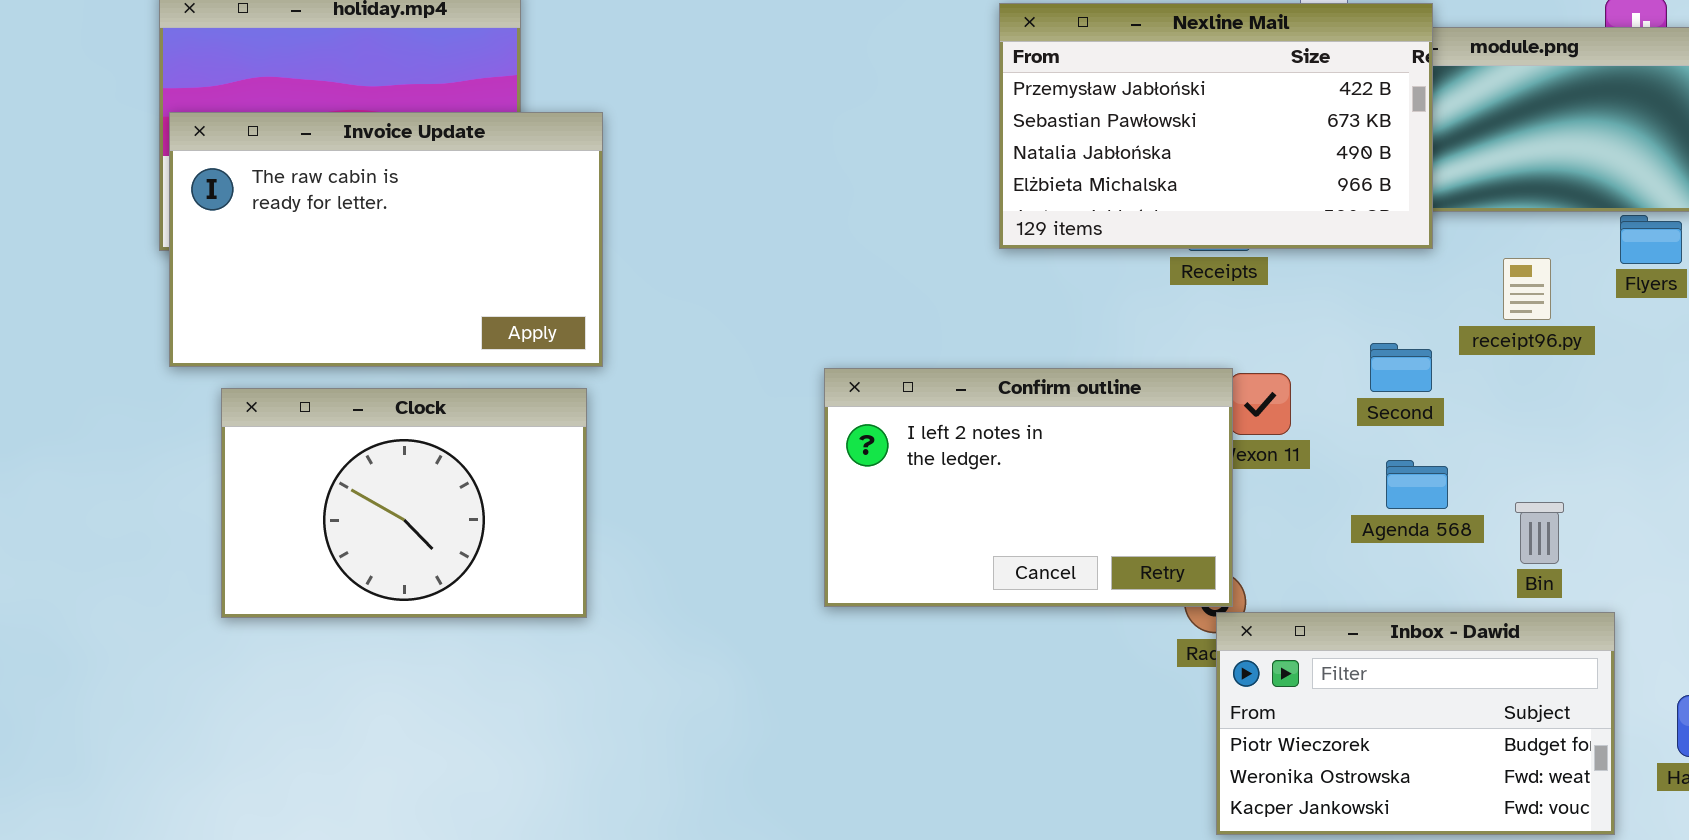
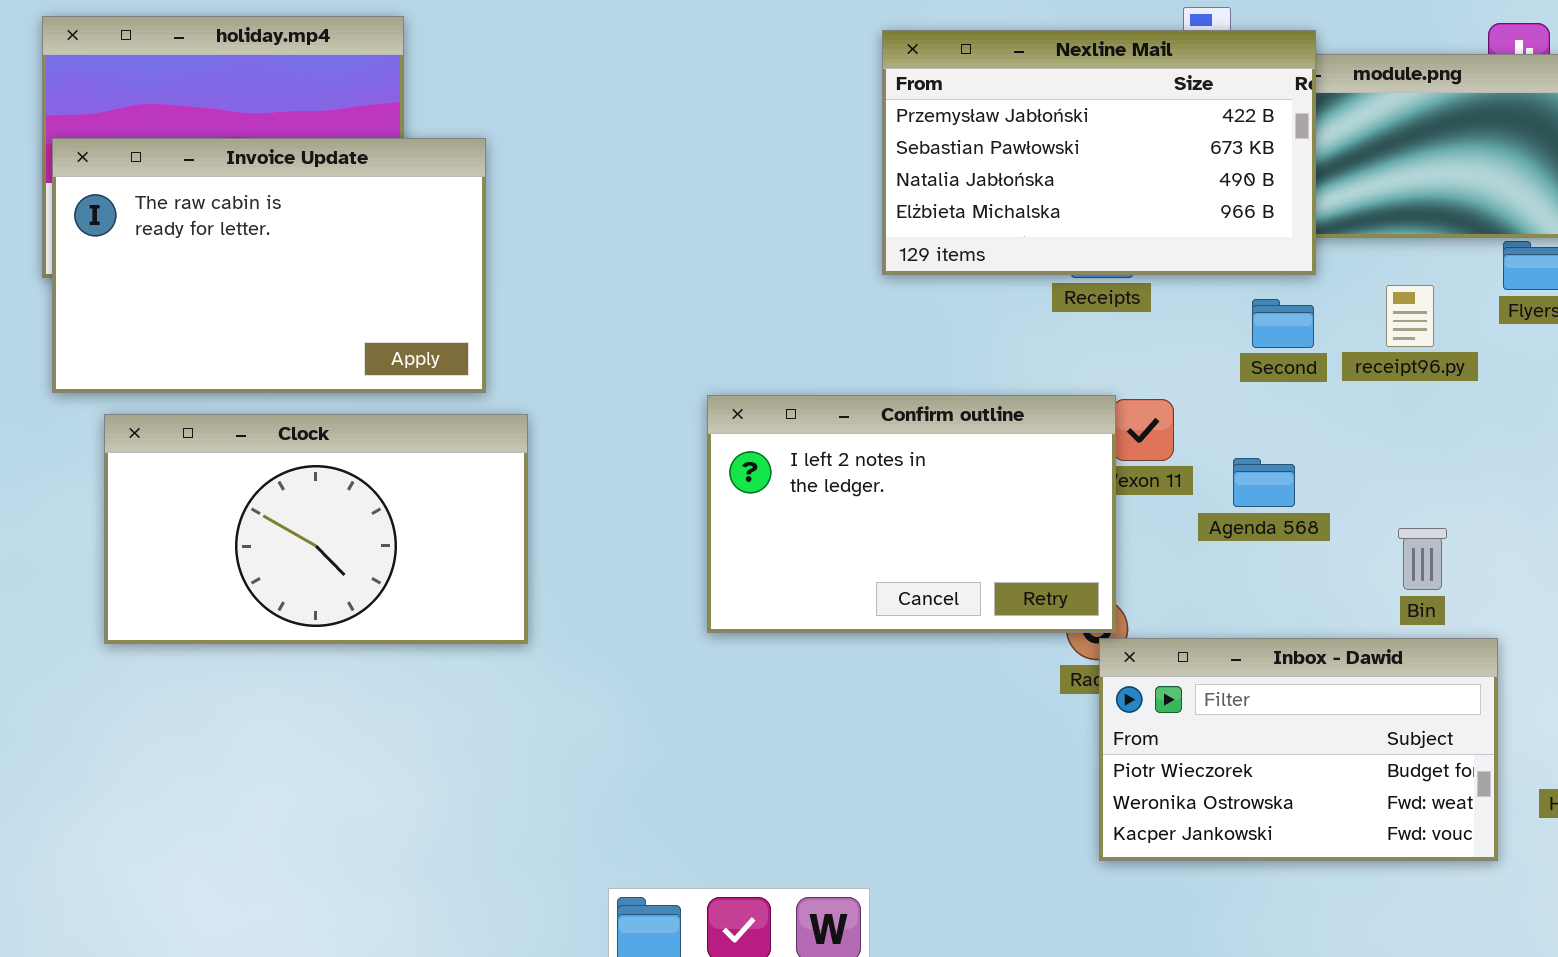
Second: [1370,343,1432,392] -> [1252,299,1314,348], moved
Clock: [221,388,587,618] -> [104,414,528,644], resized
Agenda 568: [1386,460,1448,509] -> [1233,458,1295,507], moved

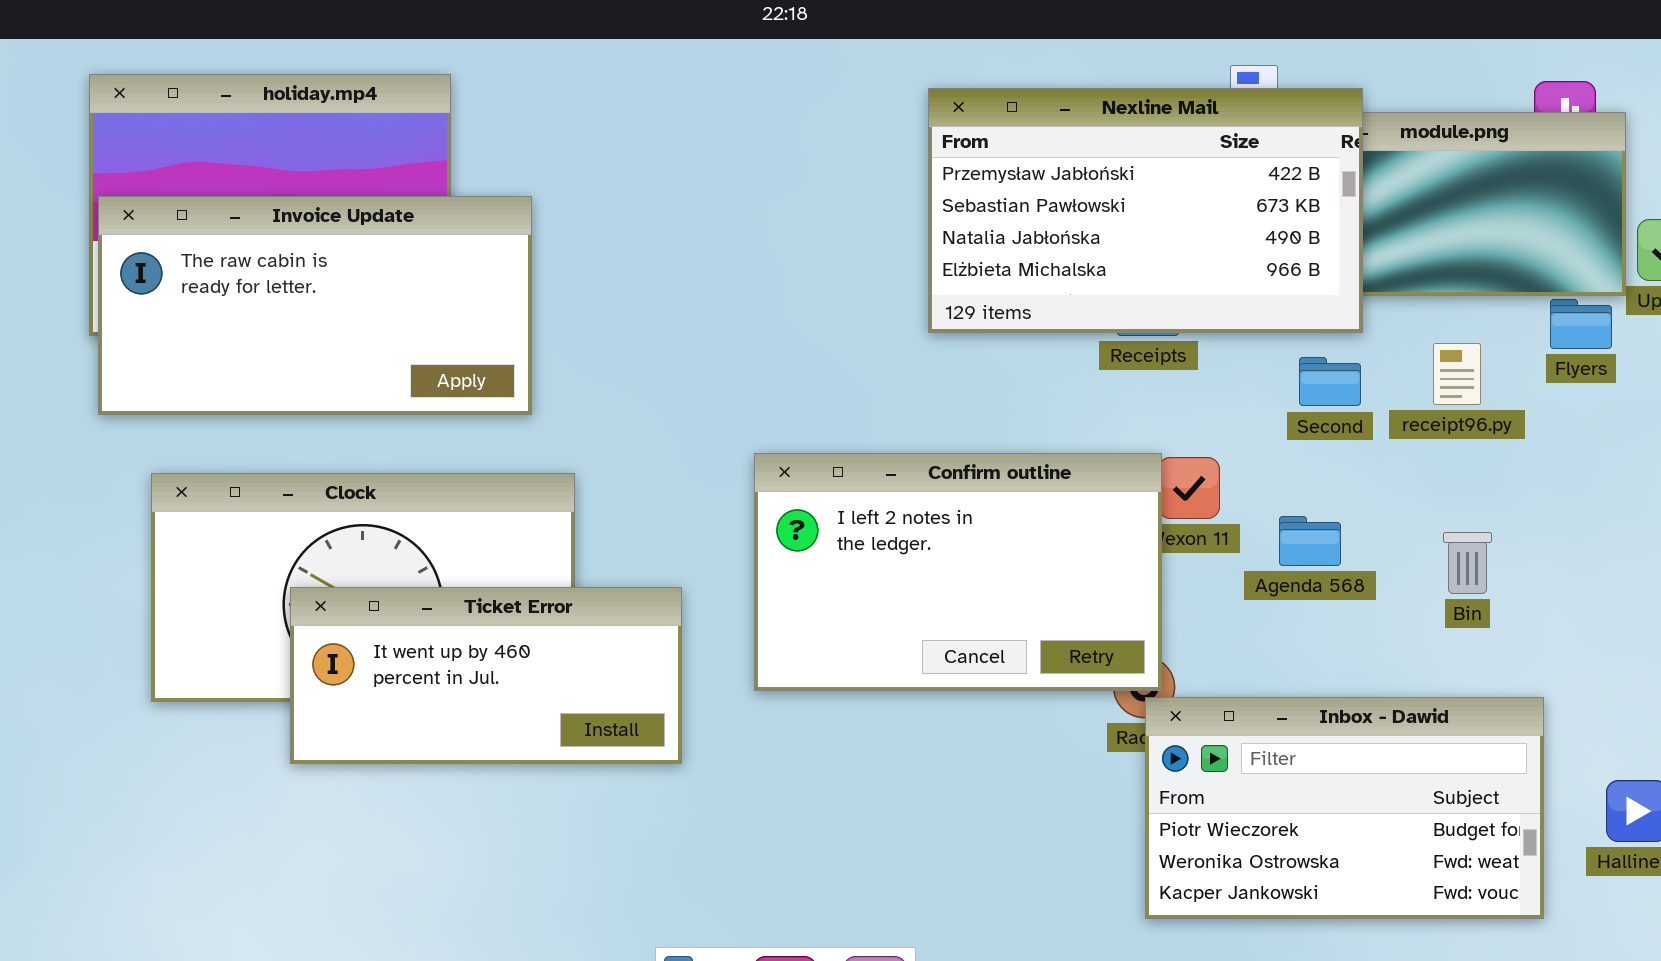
Invoice Update: [52,138,486,393] -> [98,196,532,415], resized
Ticket Error: none -> [290,587,682,764], opened
Bin: [1398,528,1447,590] -> [1443,532,1492,594], moved

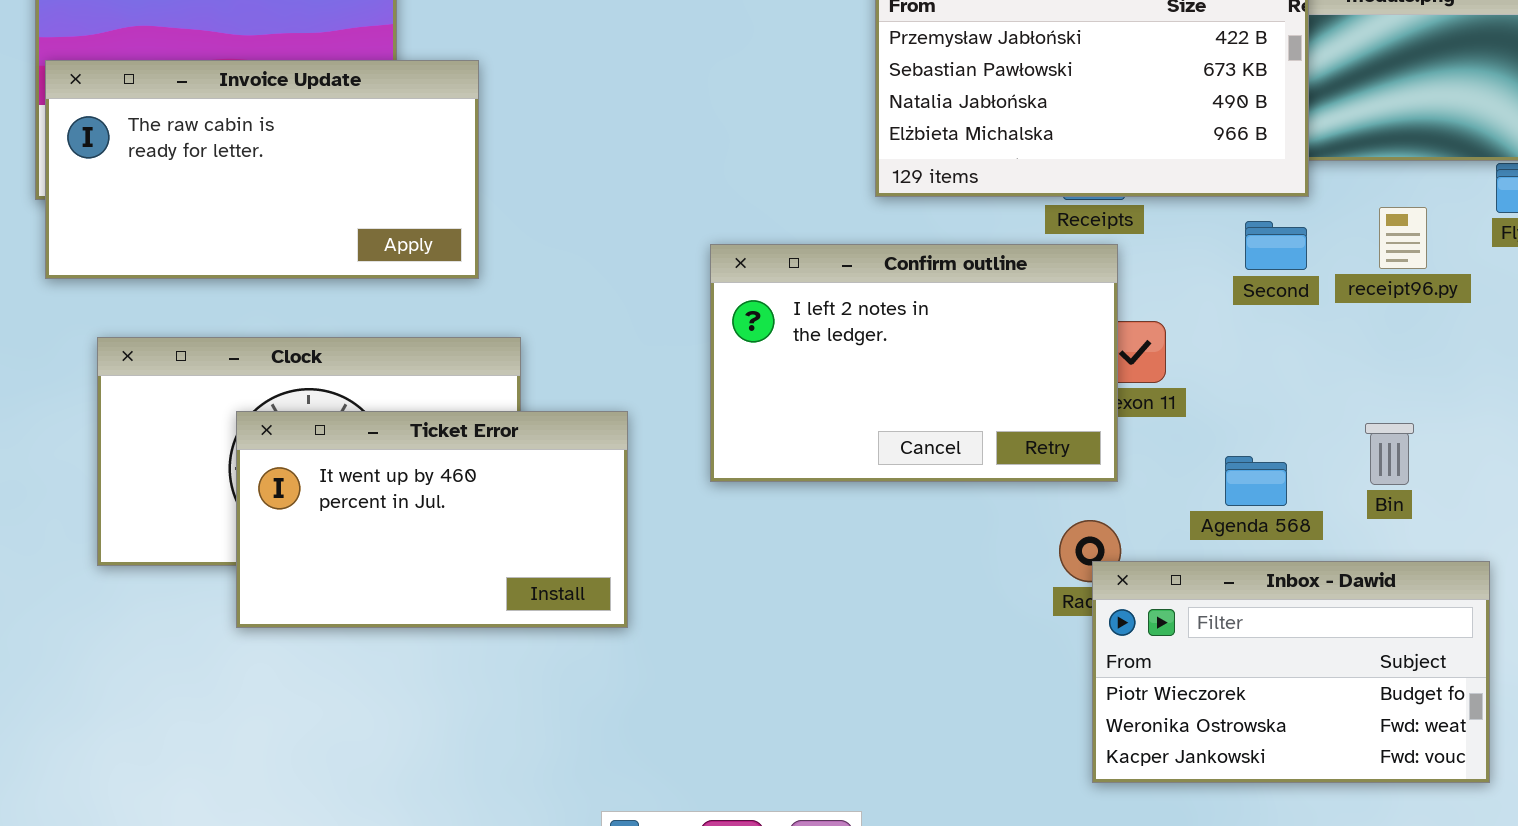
Confirm outline: [754,453,1162,691] -> [710,244,1118,482], moved
Agenda 568: [1279,516,1341,566] -> [1225,456,1287,506], moved
Bin: [1443,532,1492,594] -> [1365,423,1414,485], moved
Ticket Error: [290,587,682,764] -> [236,411,628,628], resized

